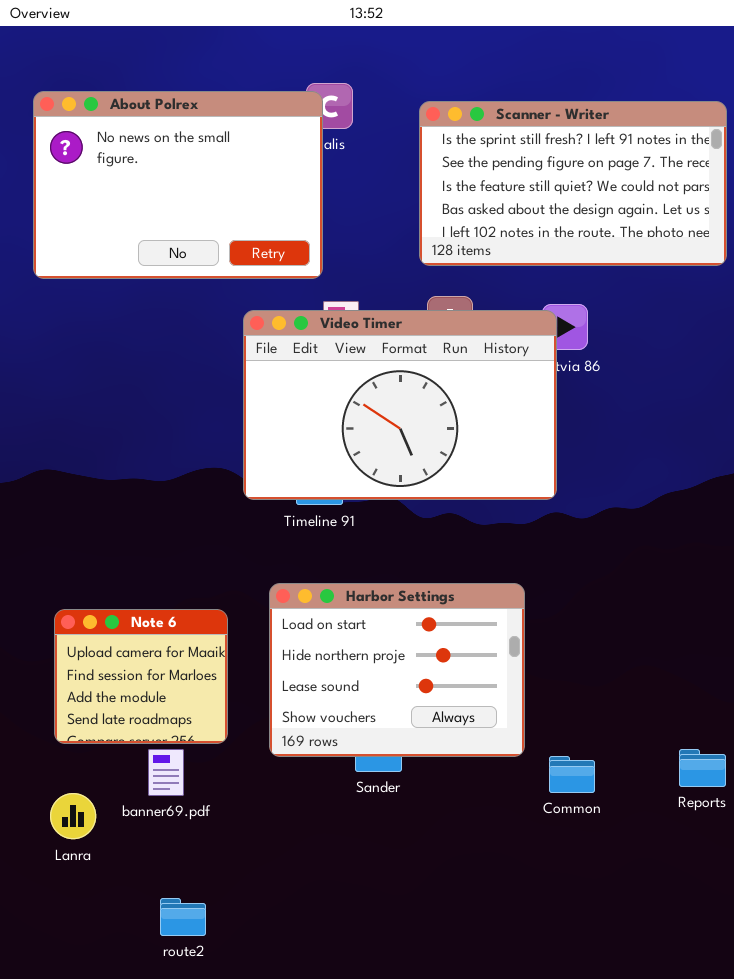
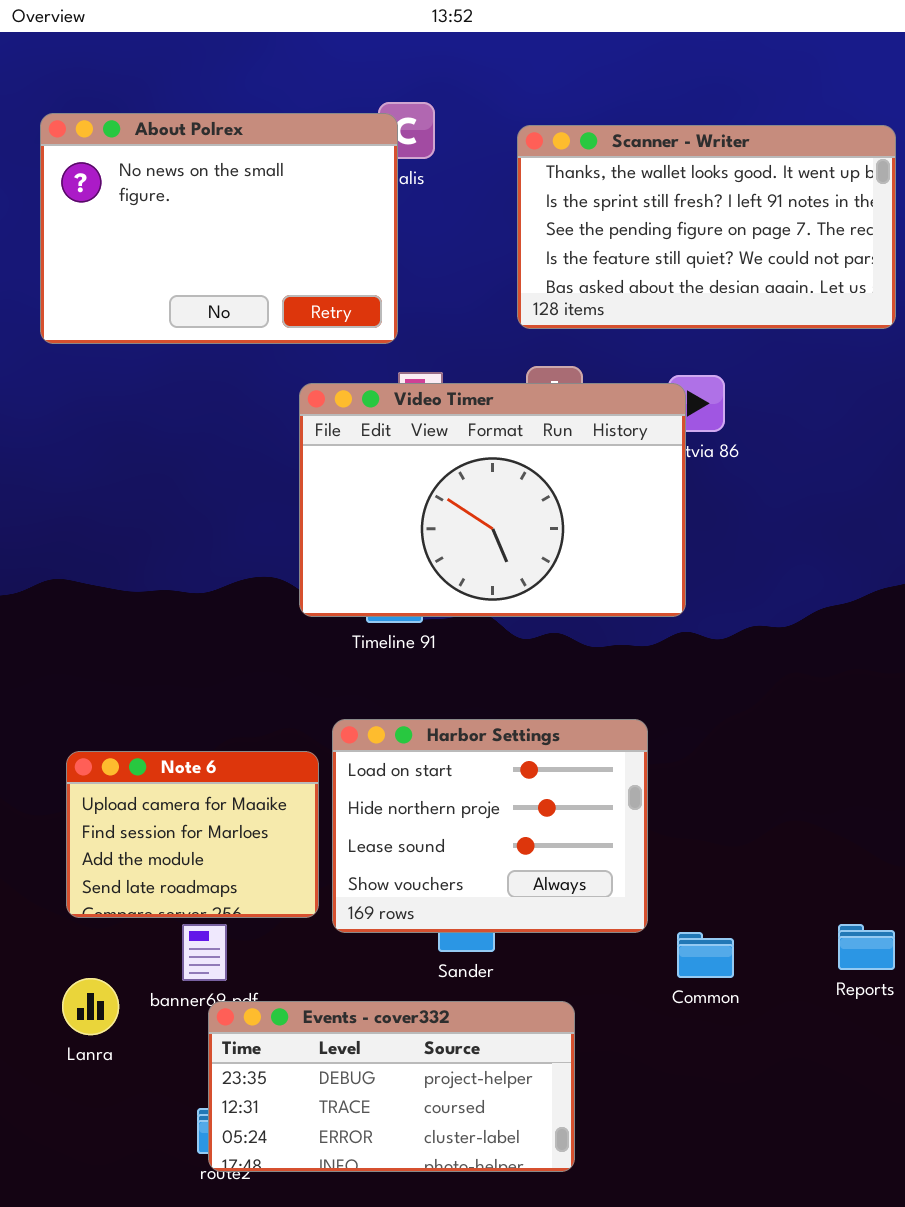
Scanner - Writer: [419,101,727,266] -> [517,125,896,329], scrolled up 1 row
Note 6: [54,609,228,744] -> [66,751,319,918], resized
Events - cover332: none -> [208,1001,575,1172], opened

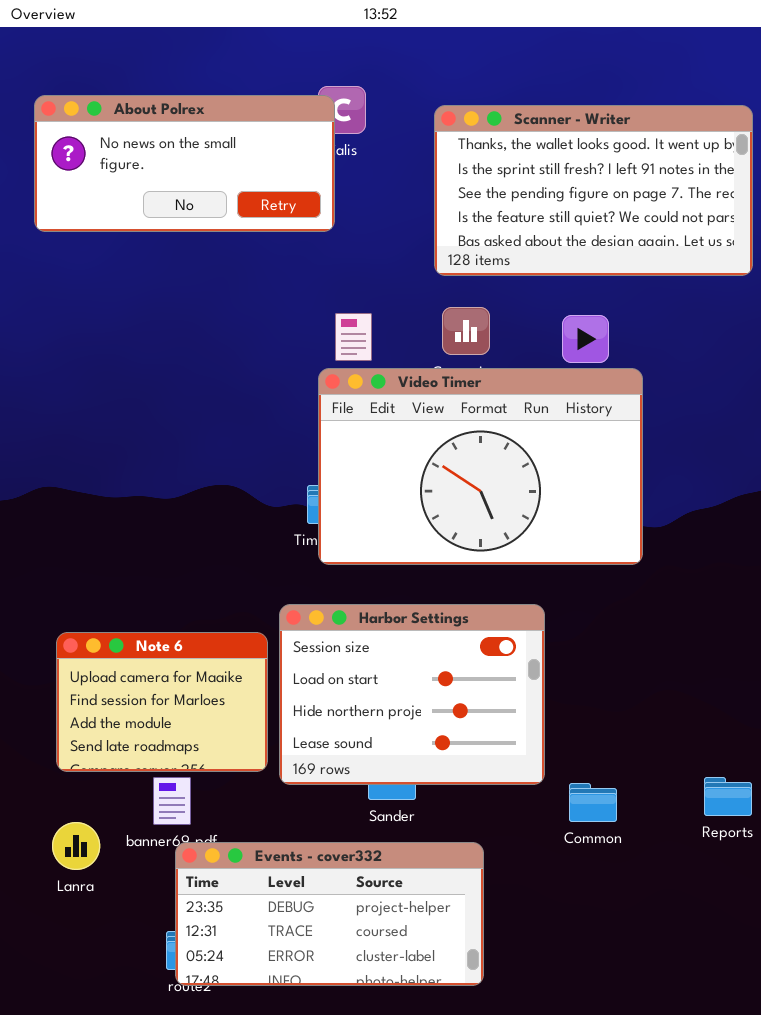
About Polrex: [40,113,398,344] -> [34,95,335,232], resized
Video Timer: [299,383,686,617] -> [318,368,643,565], moved
Harbor Settings: [332,719,648,933] -> [279,604,545,785], scrolled up 1 row

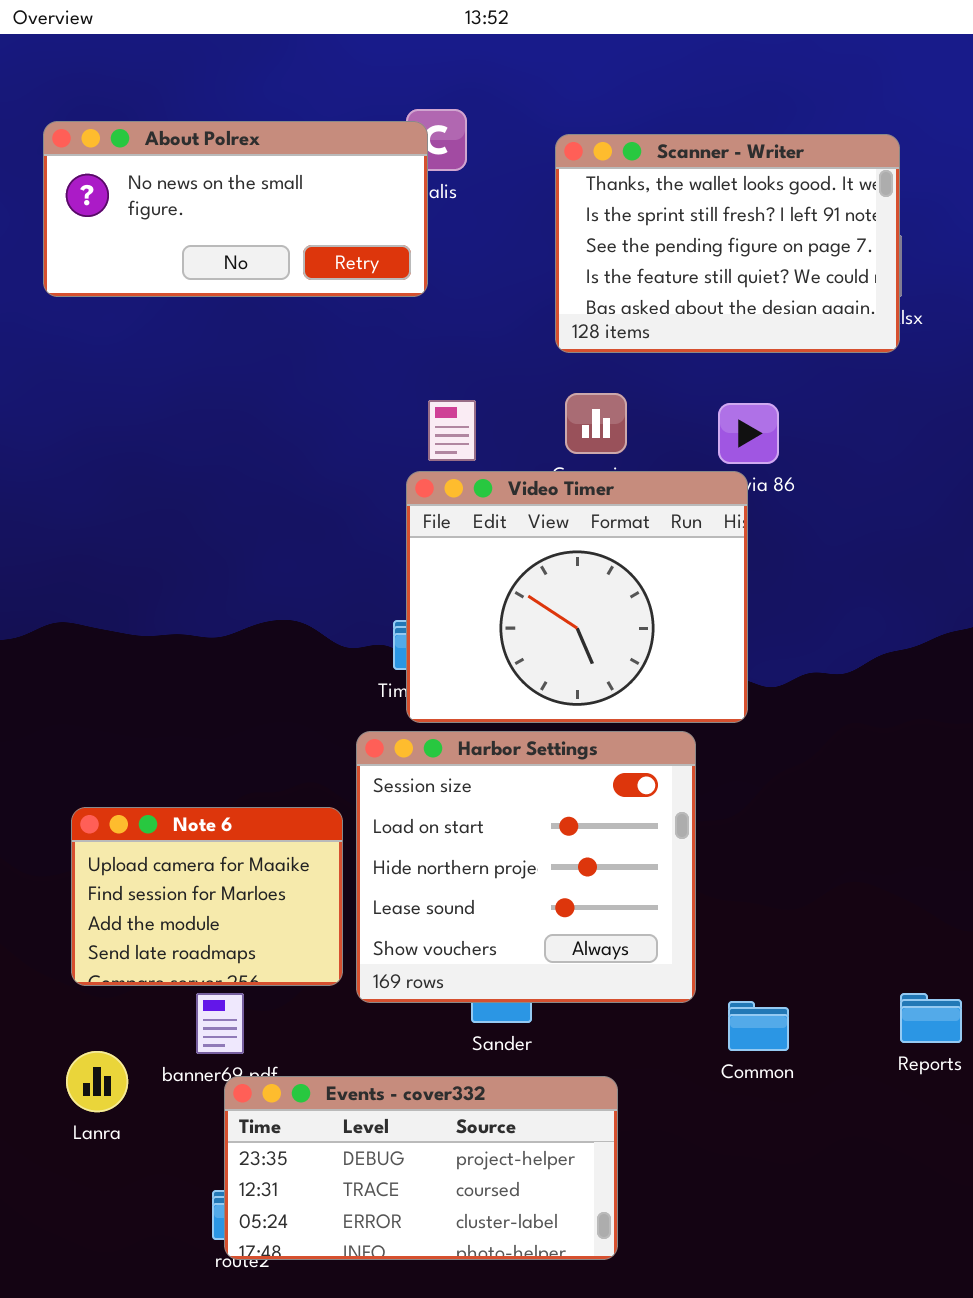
Scanner - Writer: [434,105,753,276] -> [555,134,900,353], resized
Video Timer: [318,368,643,565] -> [406,471,748,723], resized
Harbor Settings: [279,604,545,785] -> [356,731,696,1003], resized

